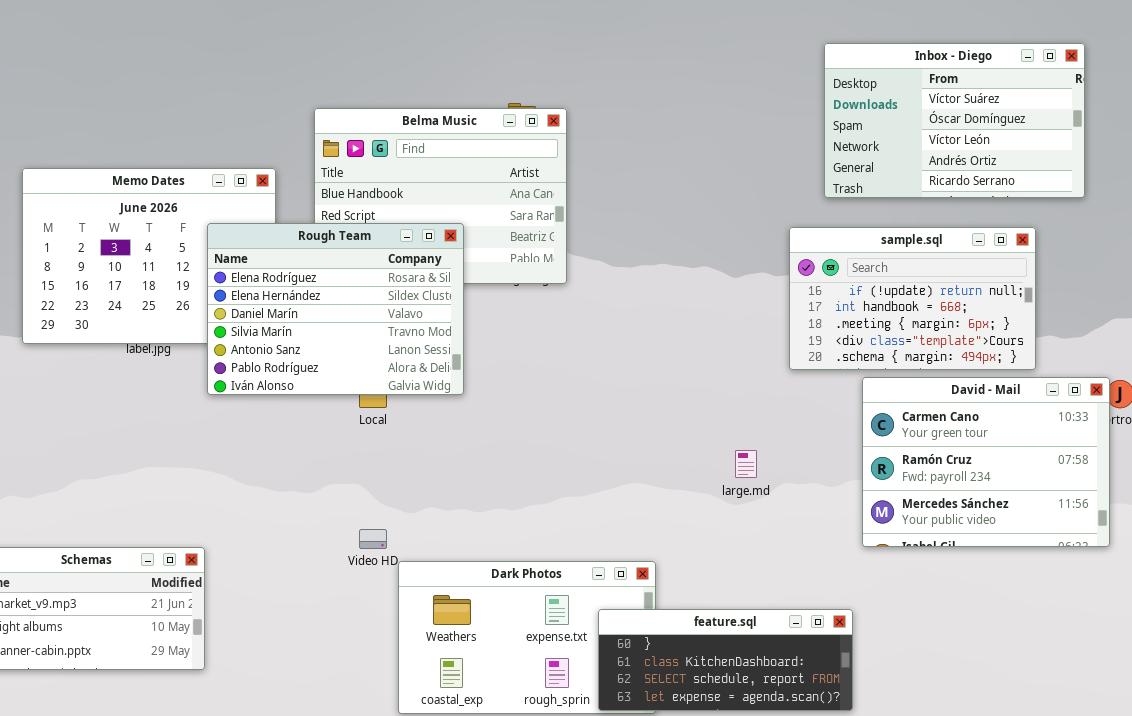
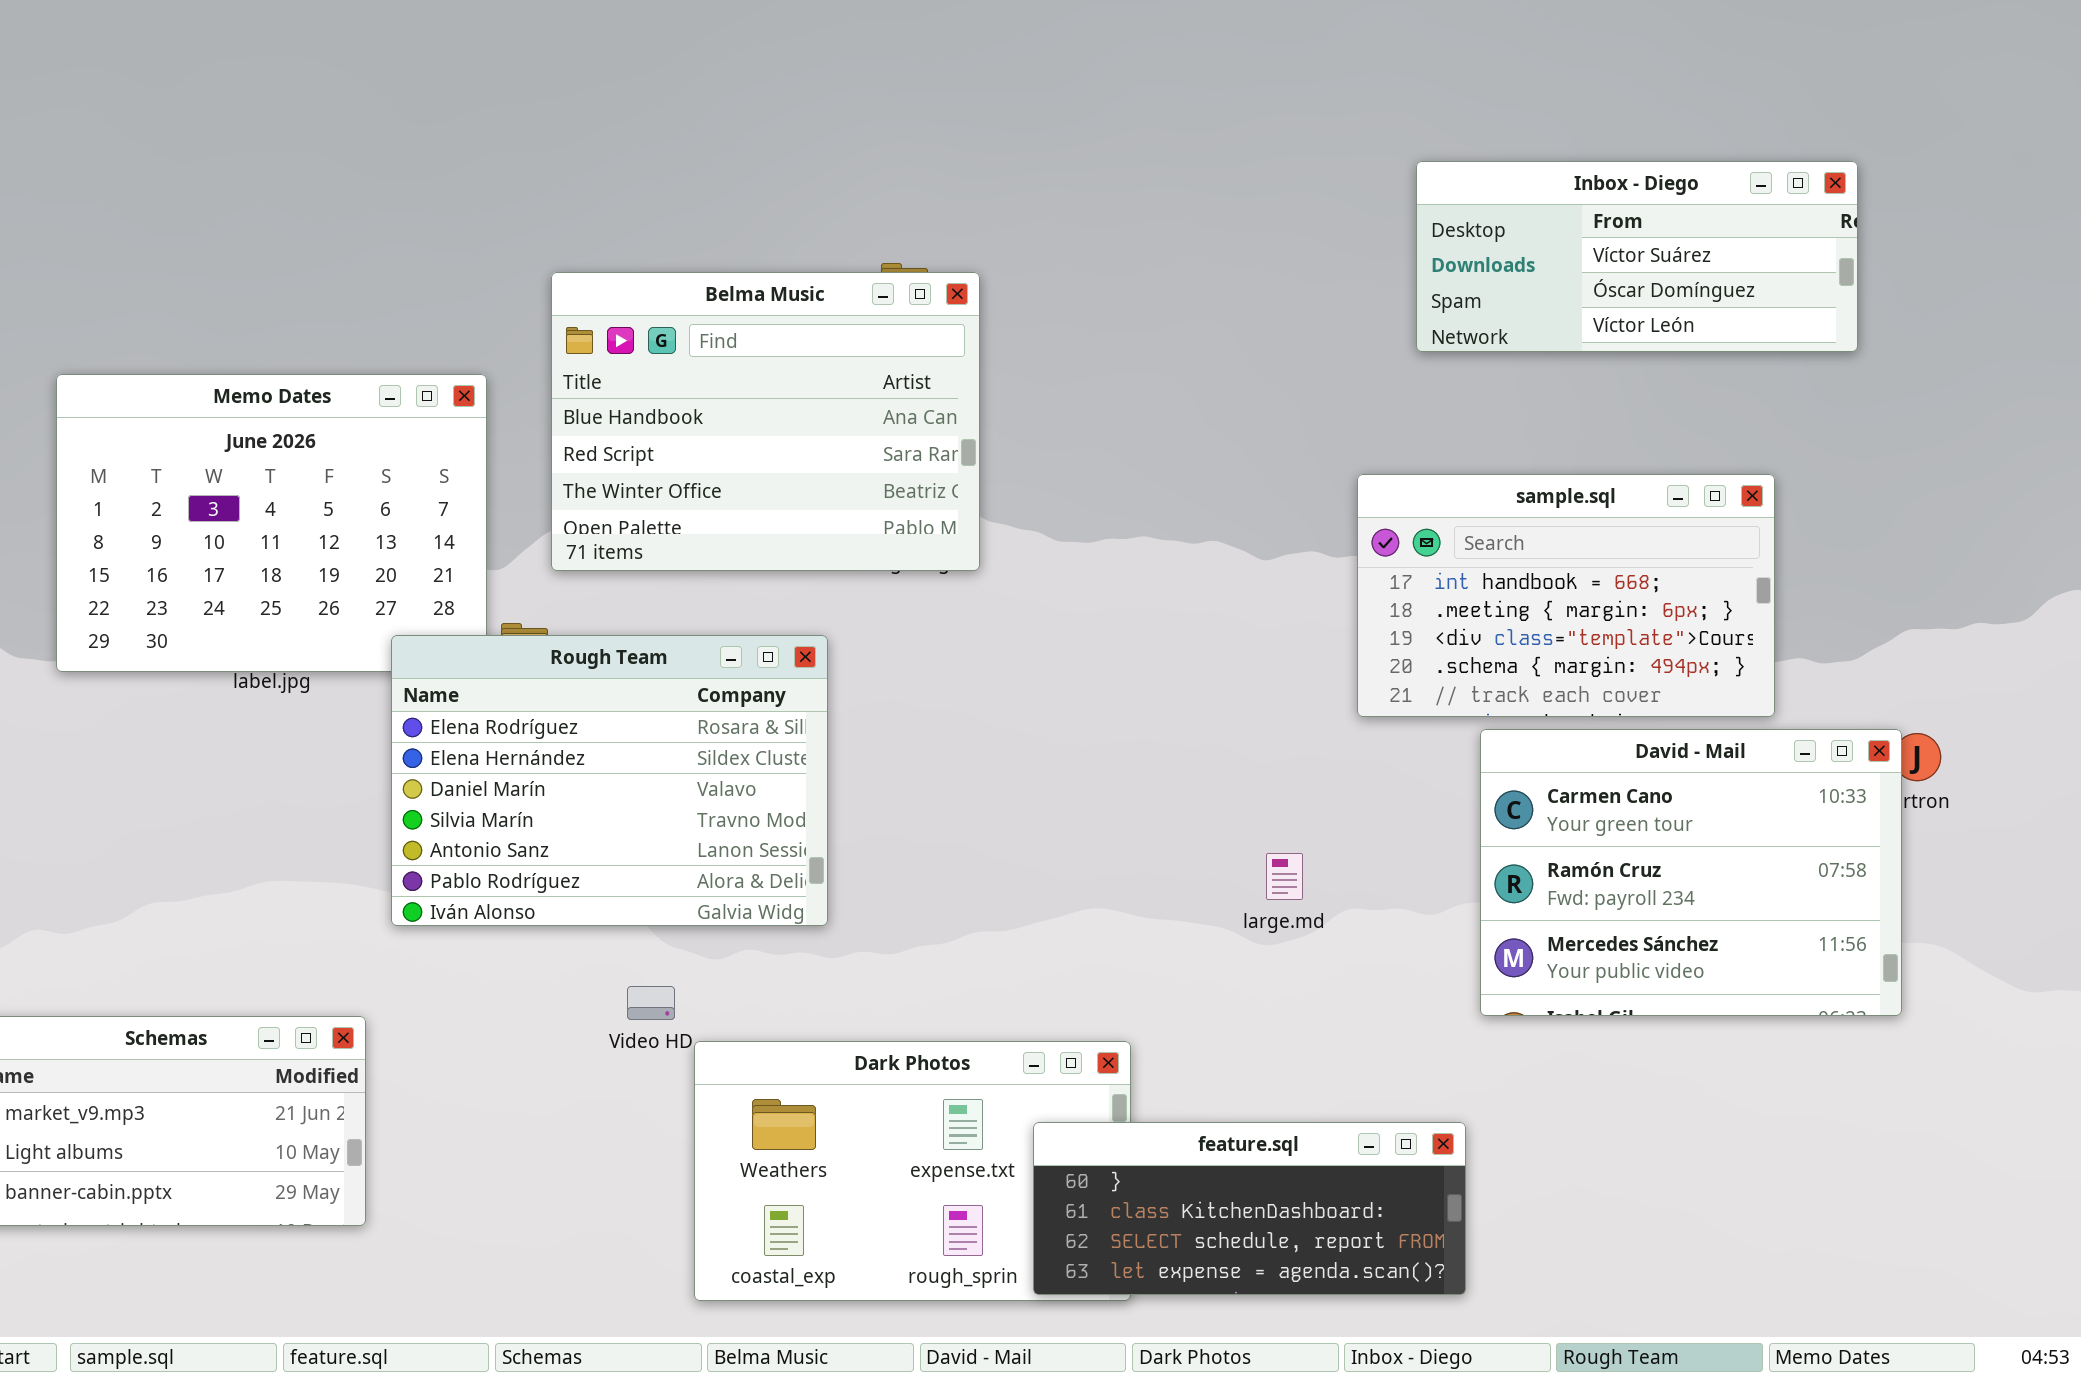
Inbox - Diego: [824,43,1085,198] -> [1416,161,1858,352], resized
Rough Team: [207,223,464,395] -> [391,635,828,926], moved
sample.sql: [789,227,1036,370] -> [1357,474,1775,717], scrolled down 1 row

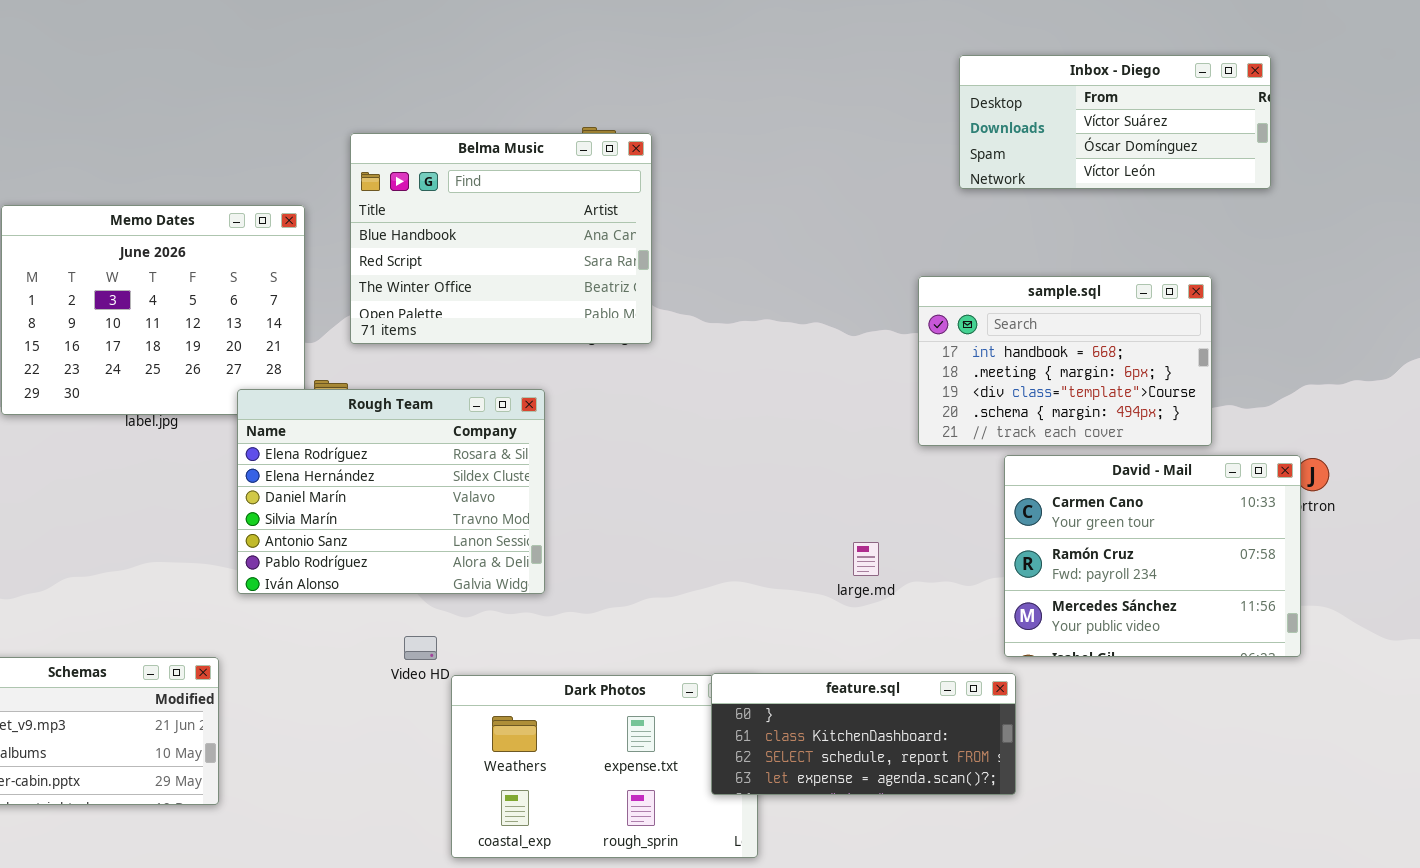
feature.sql: [1033,1122,1466,1295] -> [711,673,1016,795], moved

